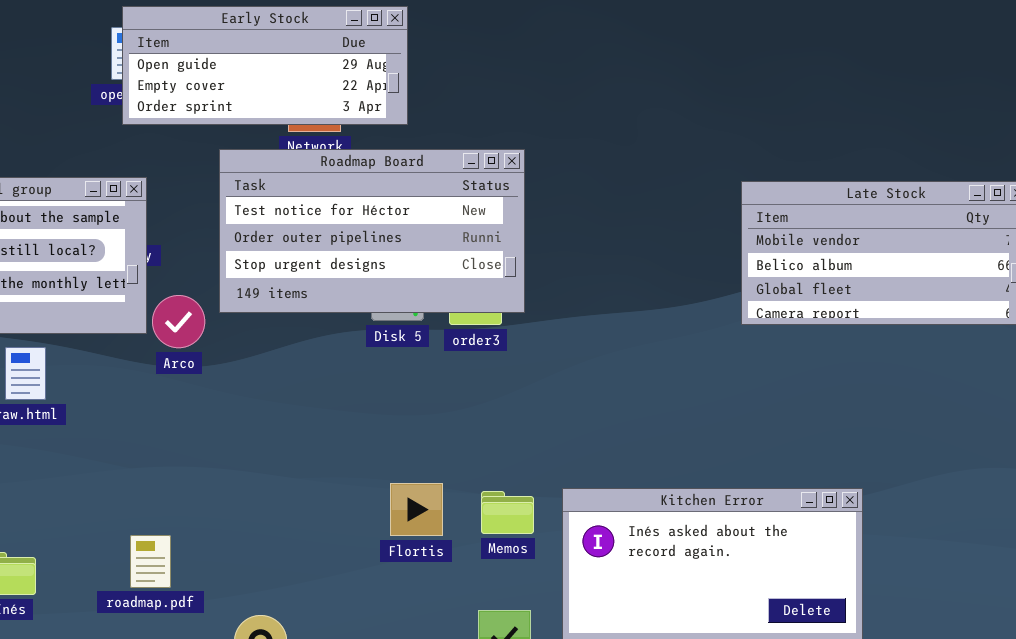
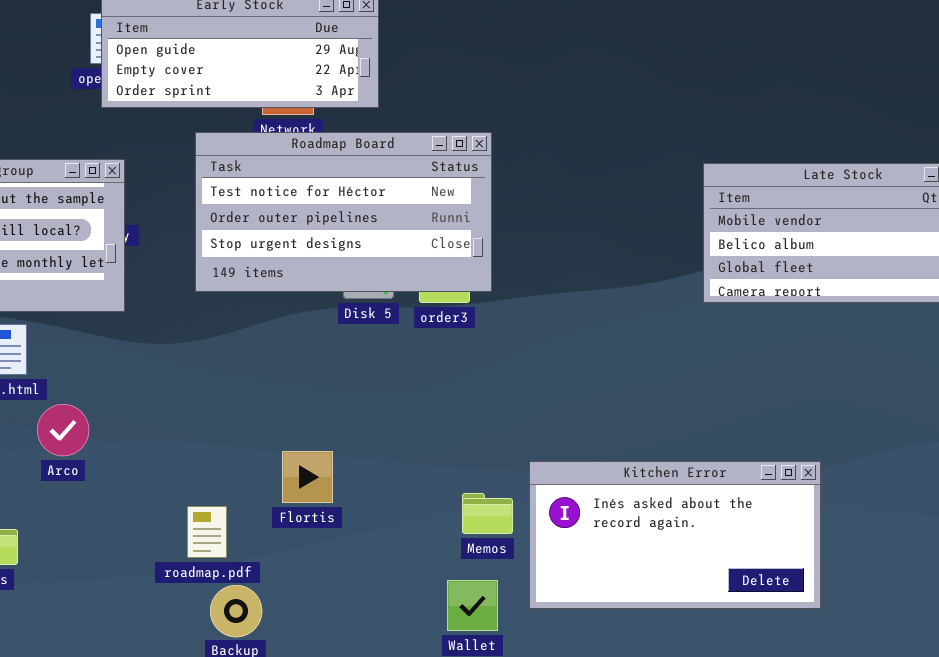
Arco: [152,295,205,348] -> [37,404,89,456], moved
Flortis: [390,483,443,536] -> [282,451,333,503], moved
Memos: [481,491,534,534] -> [462,493,513,534], moved
roadmap.pdf: [130,535,171,588] -> [187,506,227,558], moved

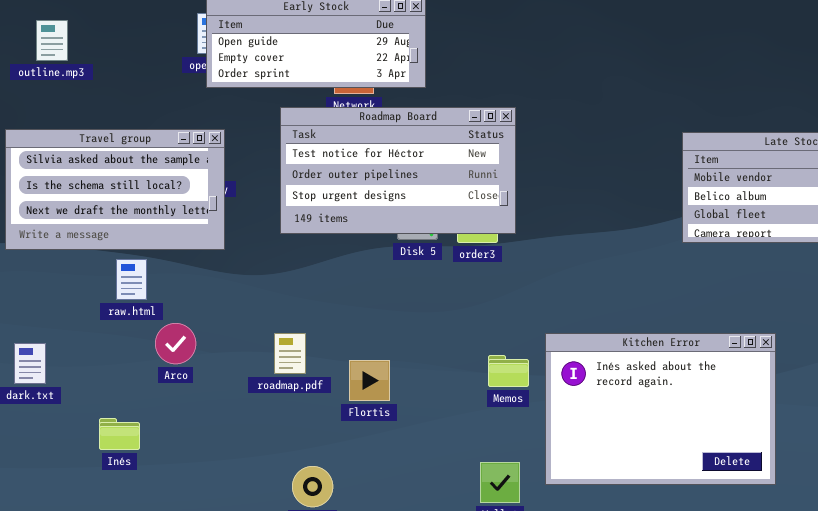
Kitchen Error: [529,461,821,609] -> [545,333,776,485], resized
Memos: [462,493,513,534] -> [488,355,529,387], moved
roadmap.pdf: [187,506,227,558] -> [274,333,306,374], moved

